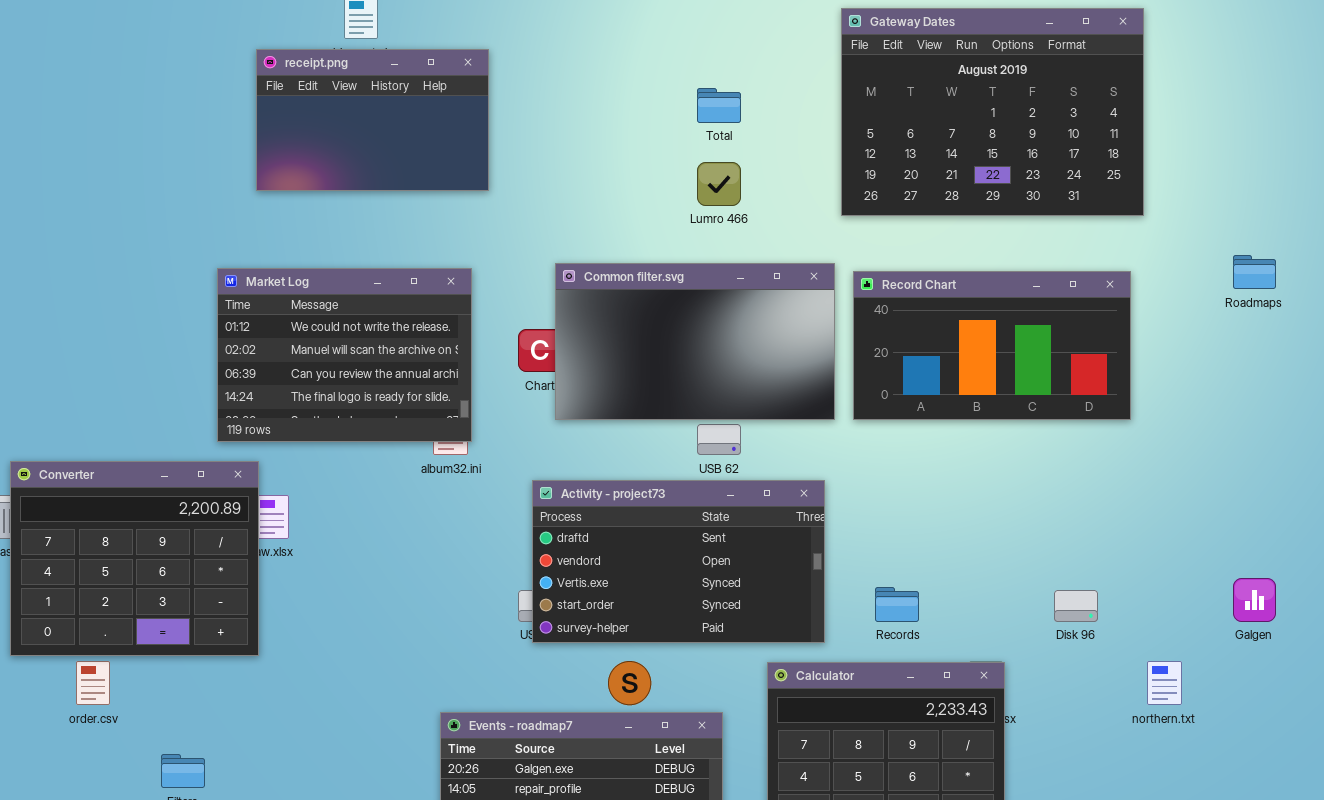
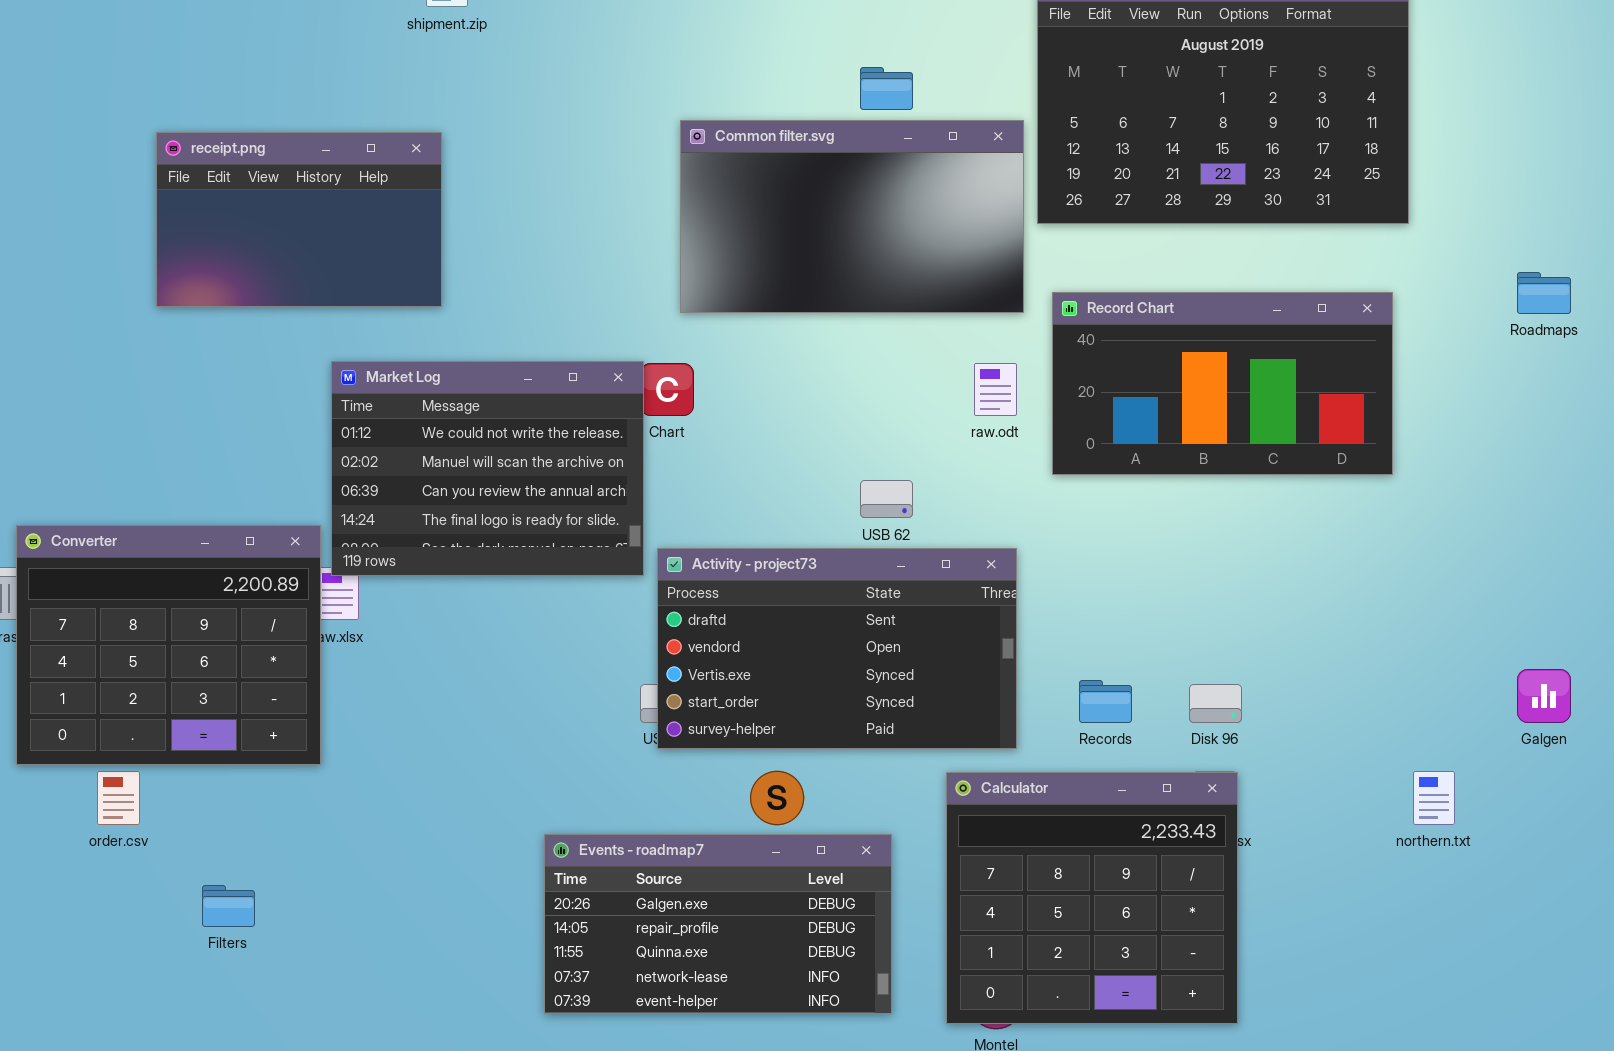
receipt.png: [256,49,489,191] -> [156,132,442,307], moved
Common filter.svg: [555,263,835,420] -> [680,120,1024,313], moved
Market Log: [217,268,472,442] -> [331,361,644,576], moved
Disk 96: [1054,590,1098,622] -> [1189,684,1242,723], moved

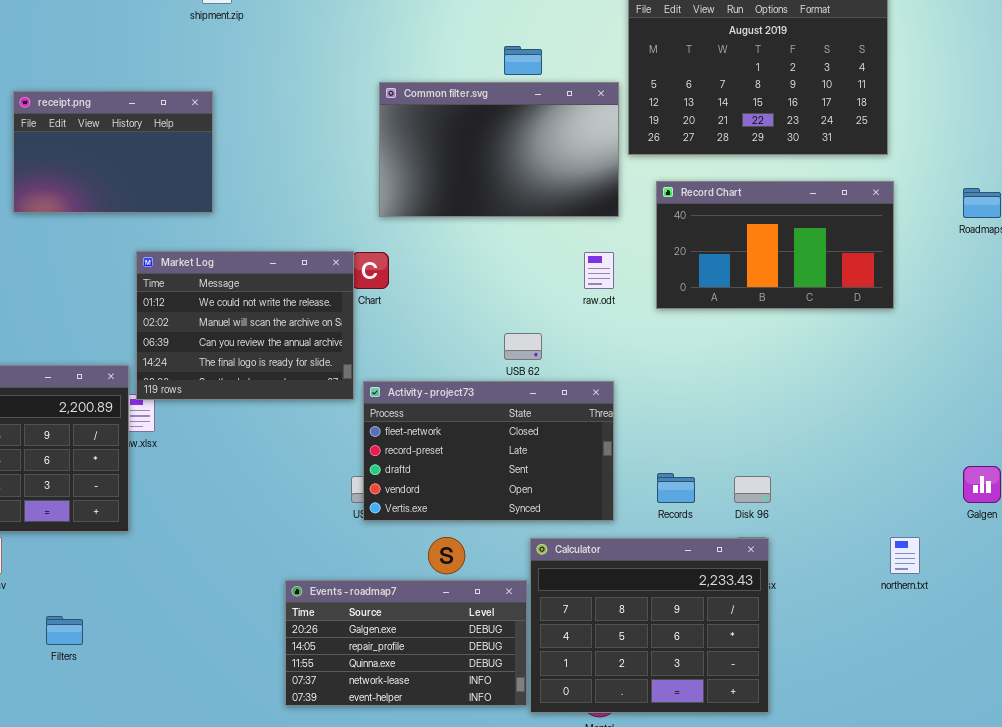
Record Chart: [1052,292,1393,475] -> [656,181,894,309], moved
Activity - project73: [657,548,1017,749] -> [363,381,614,521], scrolled up 2 rows
Calculator: [946,772,1238,1024] -> [530,538,769,713], resized

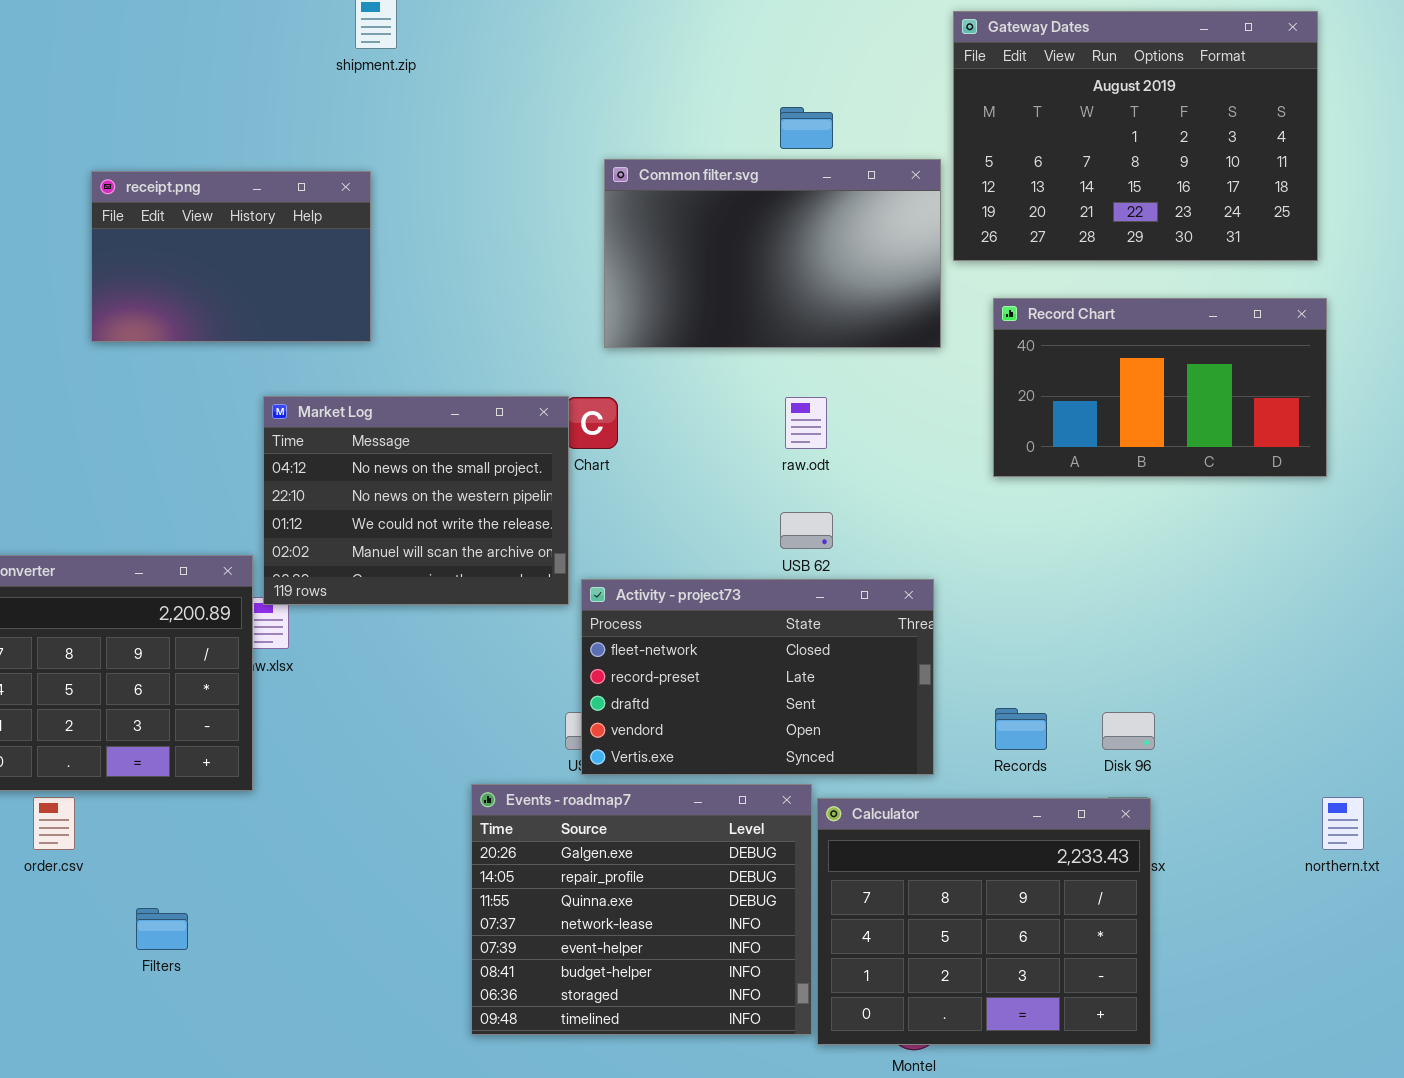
Market Log: [136,251,354,400] -> [263,396,569,605], scrolled up 2 rows
raw.odt: [584,252,614,289] -> [785,397,827,449], moved
Events - roadmap7: [285,580,527,706] -> [471,784,812,1035], resized

